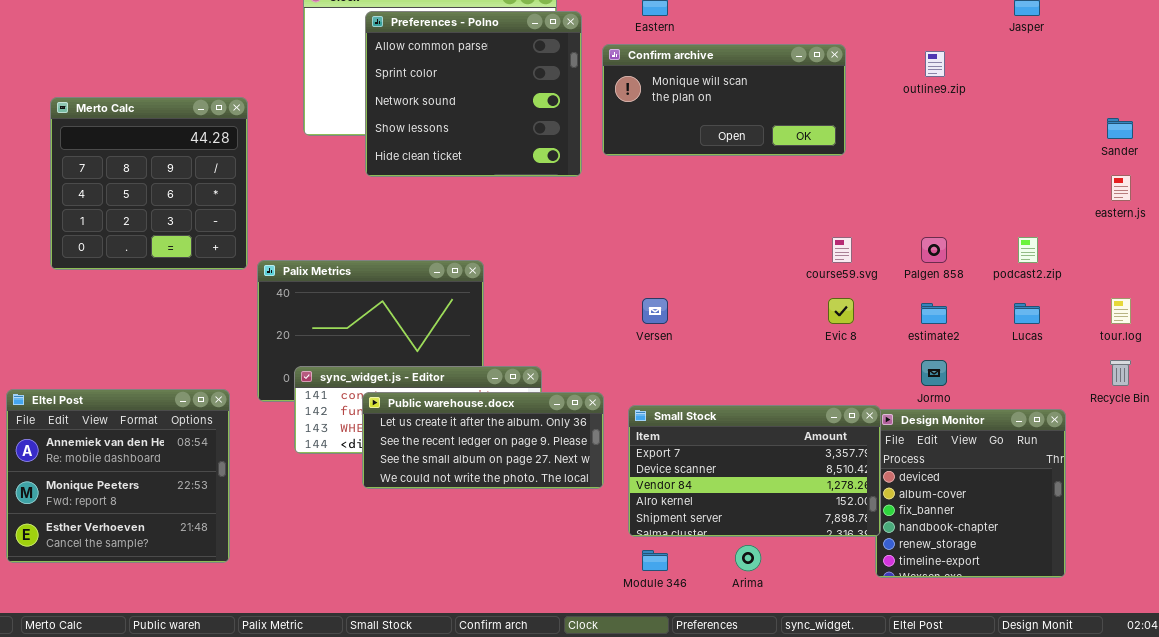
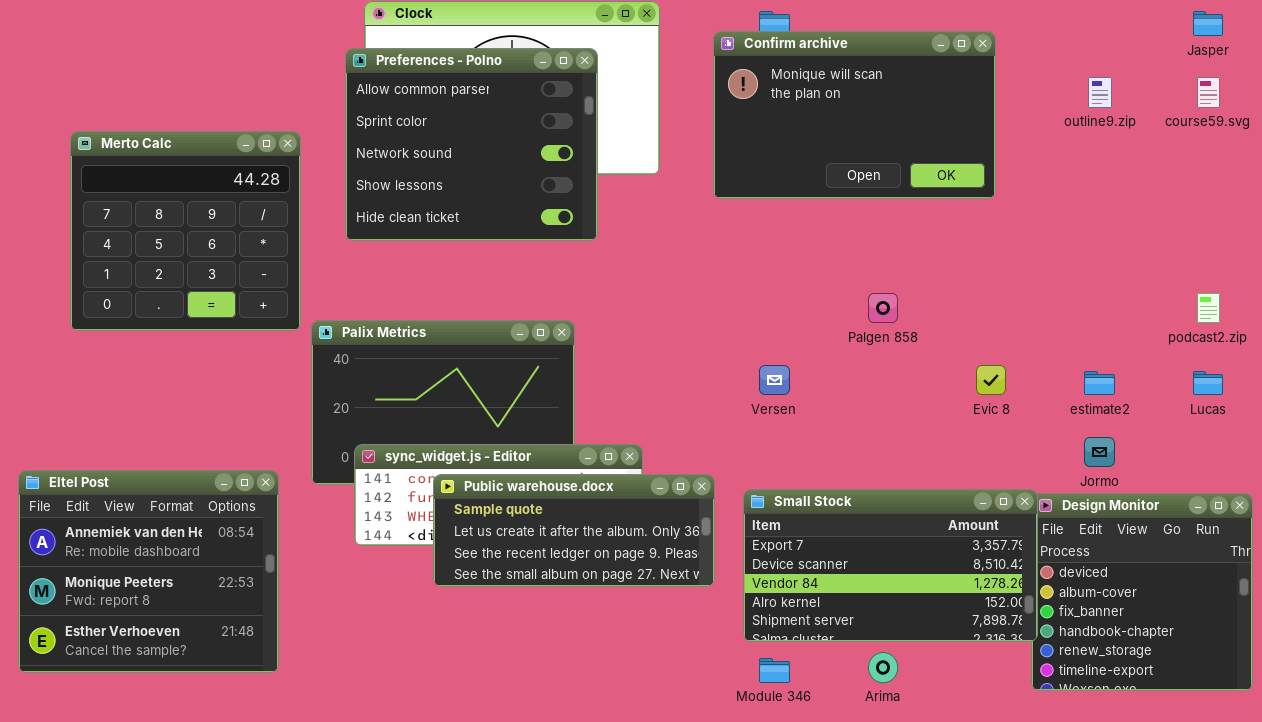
Preferences - Polno: [365,11,582,177] -> [345,48,598,241], moved
Confirm archive: [602,44,846,156] -> [713,31,996,199], resized
course59.svg: [832,237,852,263] -> [1197,77,1220,108], moved
Palgen 858: [921,237,947,263] -> [868,293,898,323], moved
Public warehouse.docx: [362,392,604,489] -> [433,474,715,587], scrolled up 1 row

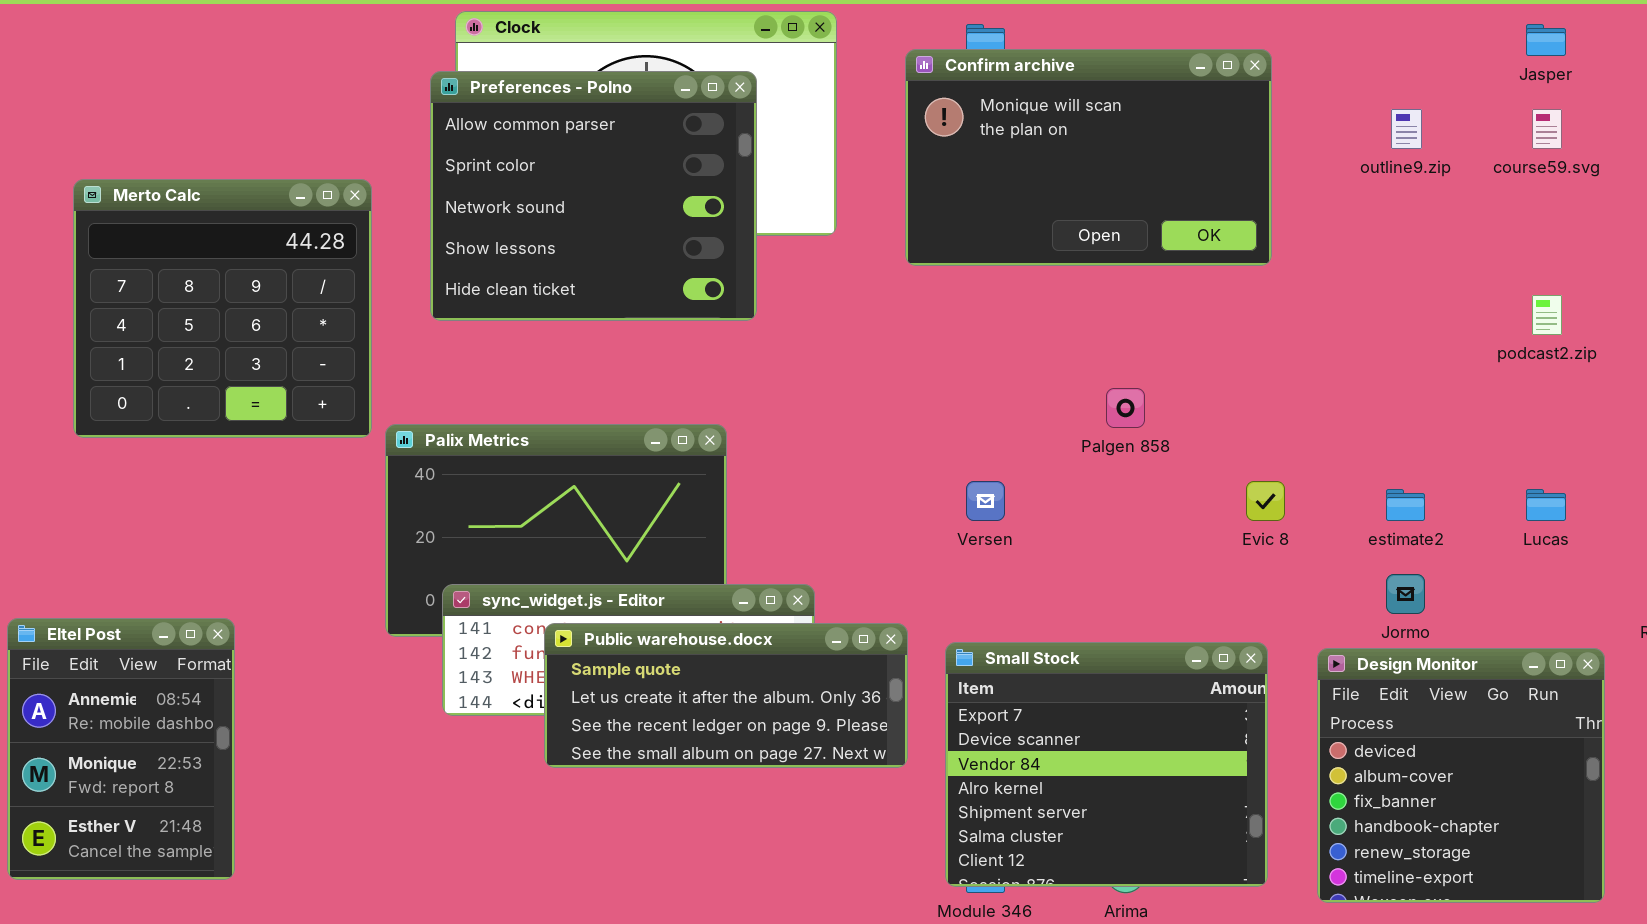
podcast2.zip: [1197,293,1220,323] -> [1532,295,1562,335], moved
Eltel Post: [18,470,279,673] -> [7,618,235,880], resized
Small Stock: [743,489,1038,642] -> [945,642,1268,887], resized

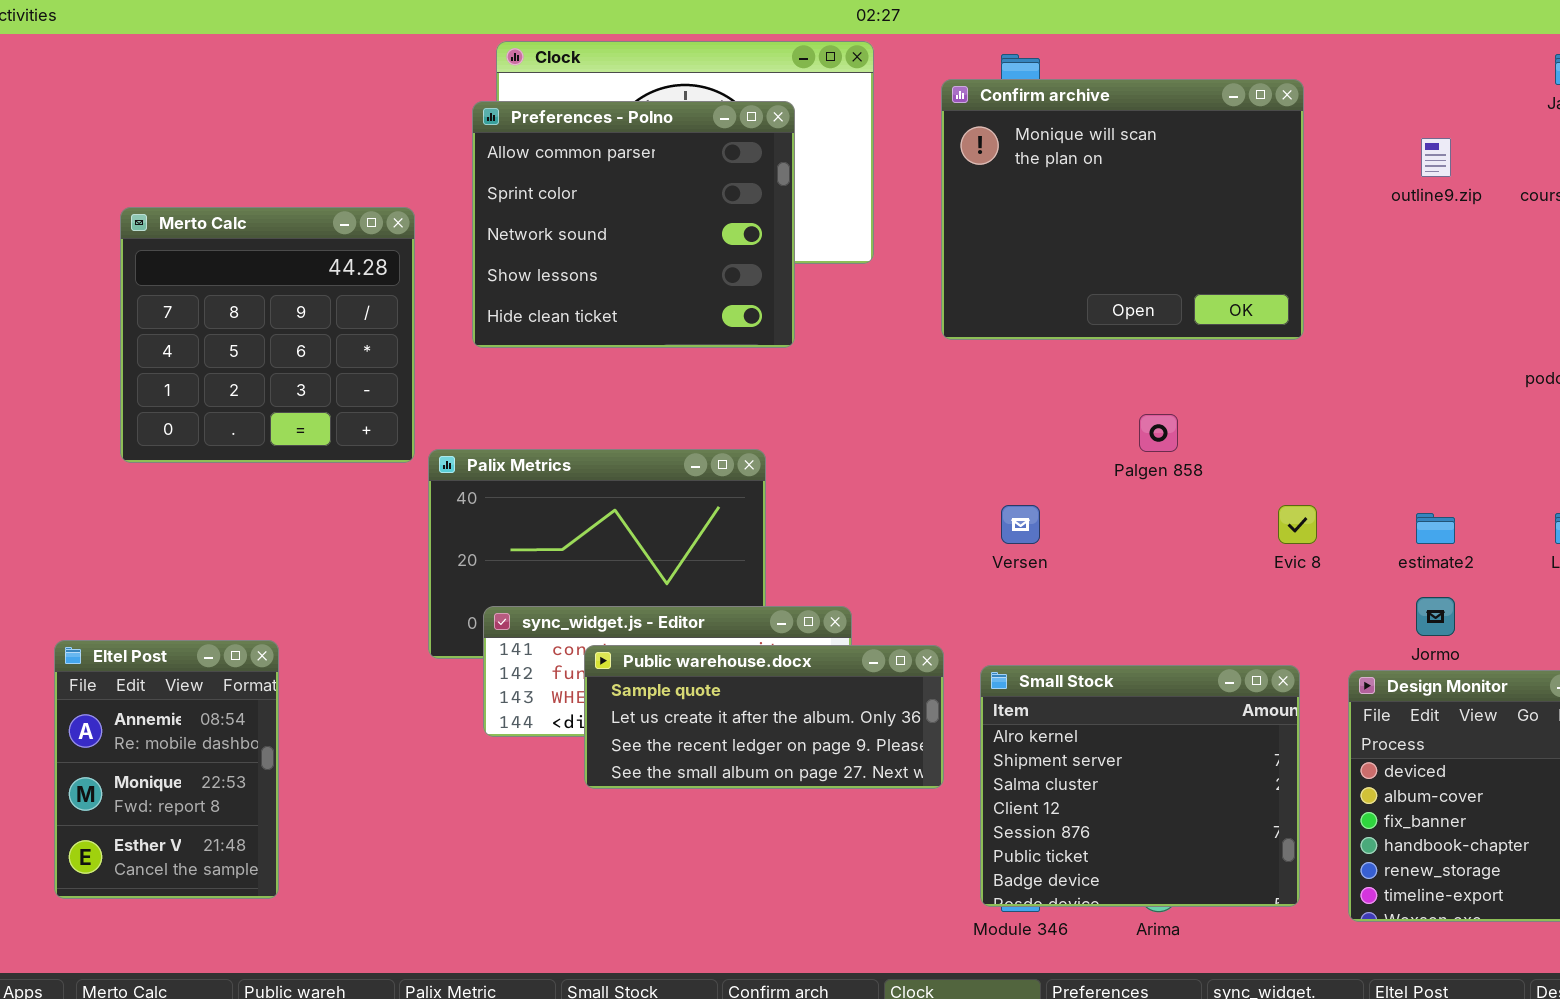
Confirm archive: [905,49,1272,266] -> [941,79,1304,340], resized
Small Stock: [945,642,1268,887] -> [980,665,1300,907], scrolled down 3 rows

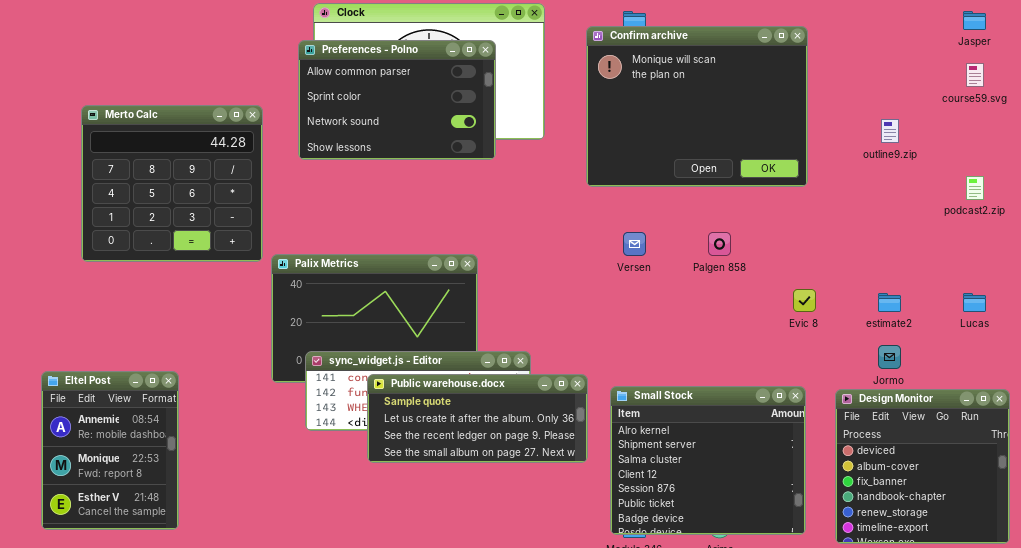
Preferences - Polno: [472,101,795,348] -> [298,40,496,160], resized
outline9.zip: [1421,138,1451,177] -> [881,119,899,143], moved
Versen: [1001,505,1040,544] -> [623,232,646,256], moved

